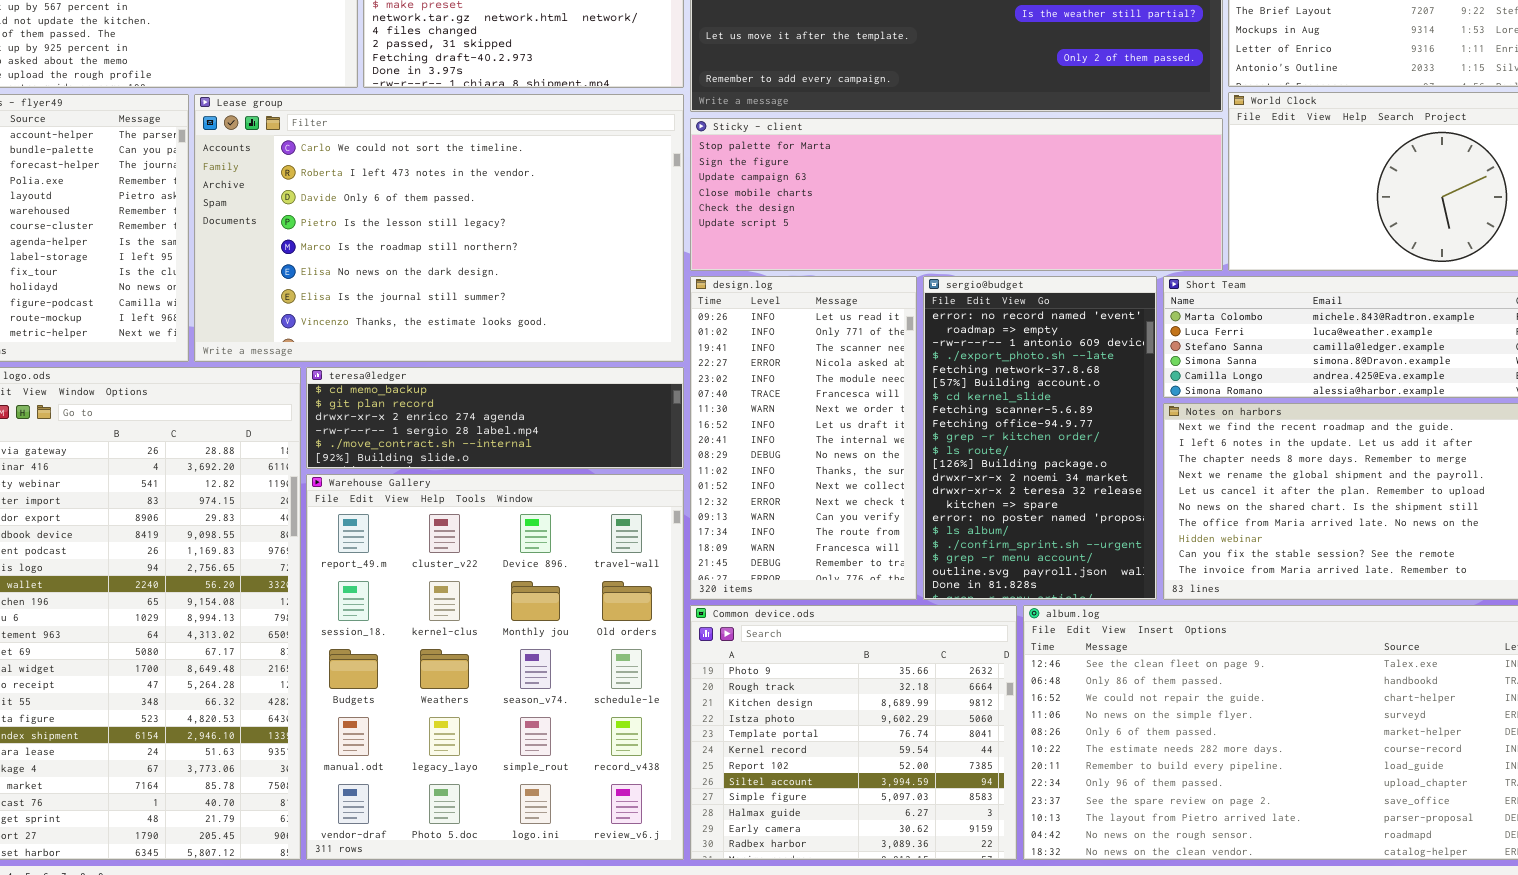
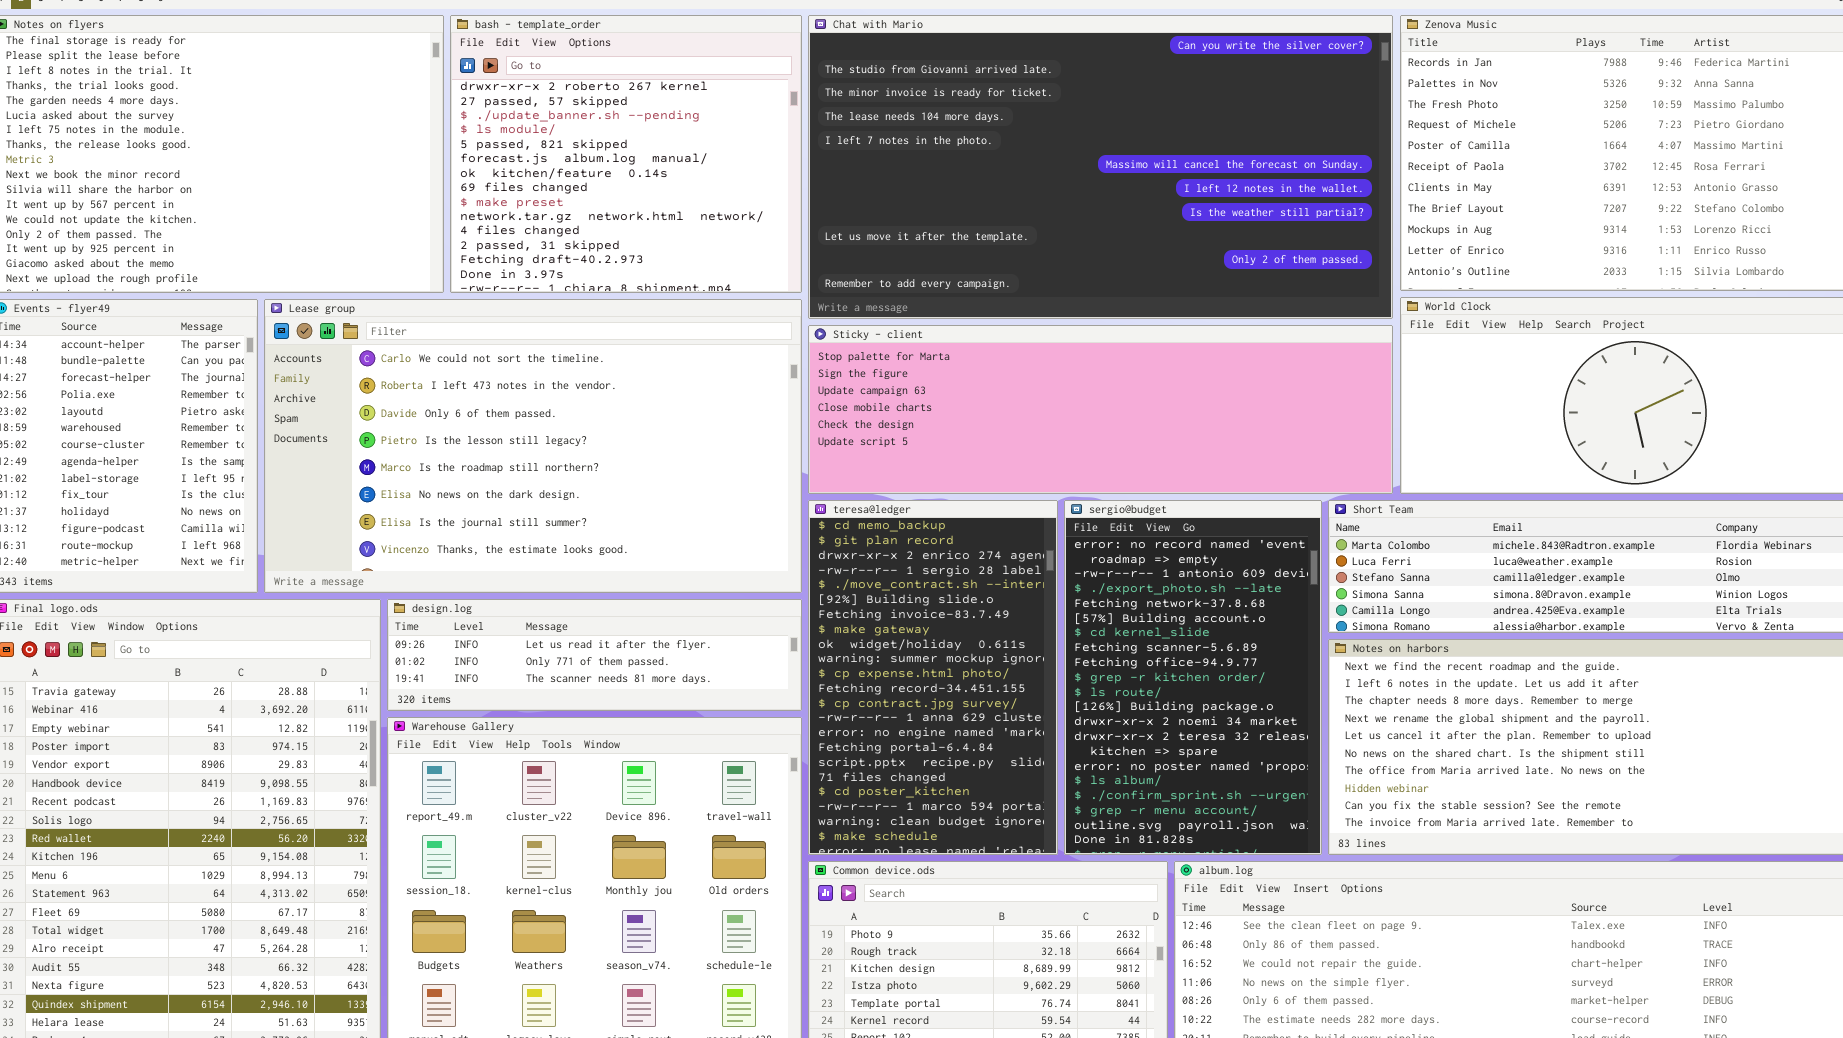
design.log: [690,276,917,600] -> [387,599,802,711], moved, resized
teresa@ledger: [306,367,684,469] -> [808,500,1058,855], moved, resized

